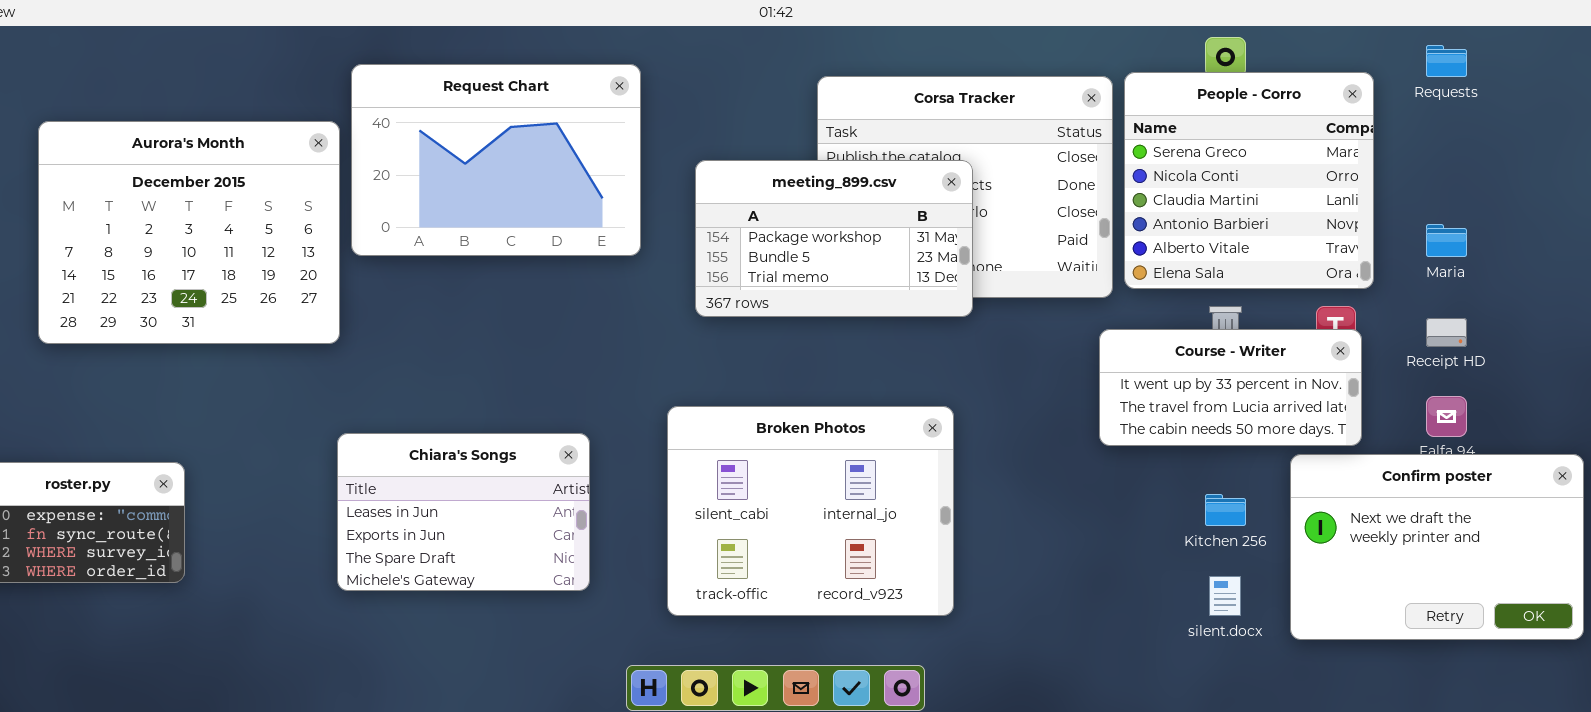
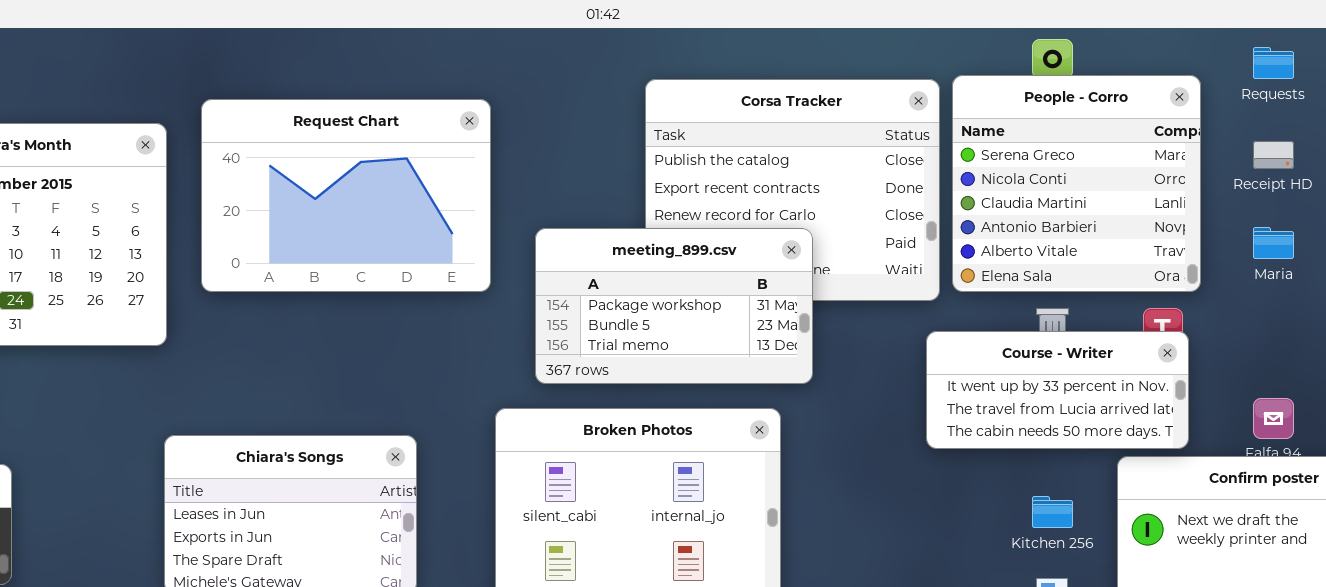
Request Chart: [351,64,641,256] -> [201,99,491,292], moved
meeting_899.csv: [695,160,973,317] -> [535,228,813,384], moved
Receipt HD: [1426,318,1467,347] -> [1253,141,1294,169], moved

